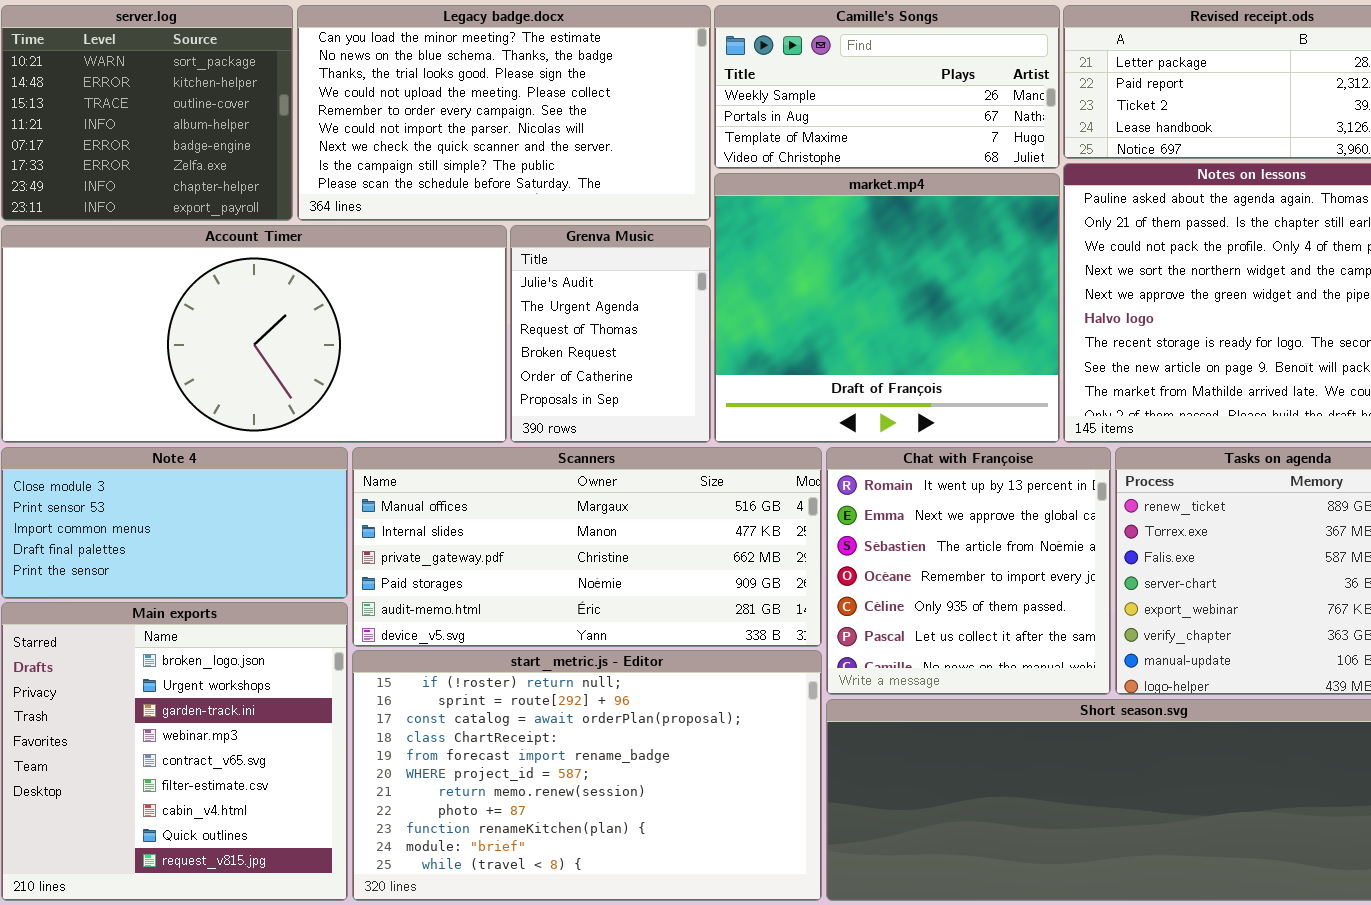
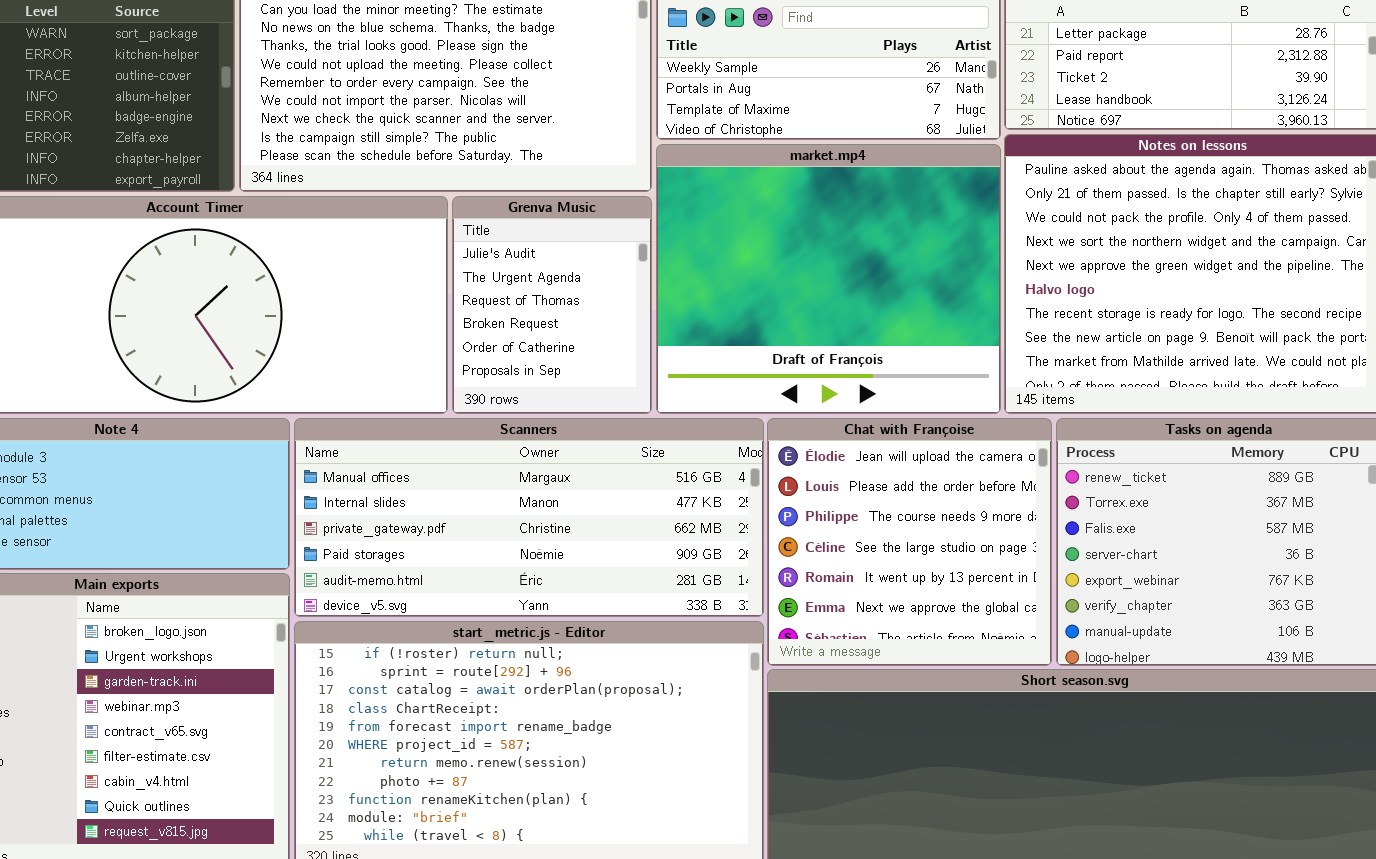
Chat with Françoise: [826,447,1111,695] -> [767,418,1052,666], scrolled up 4 rows

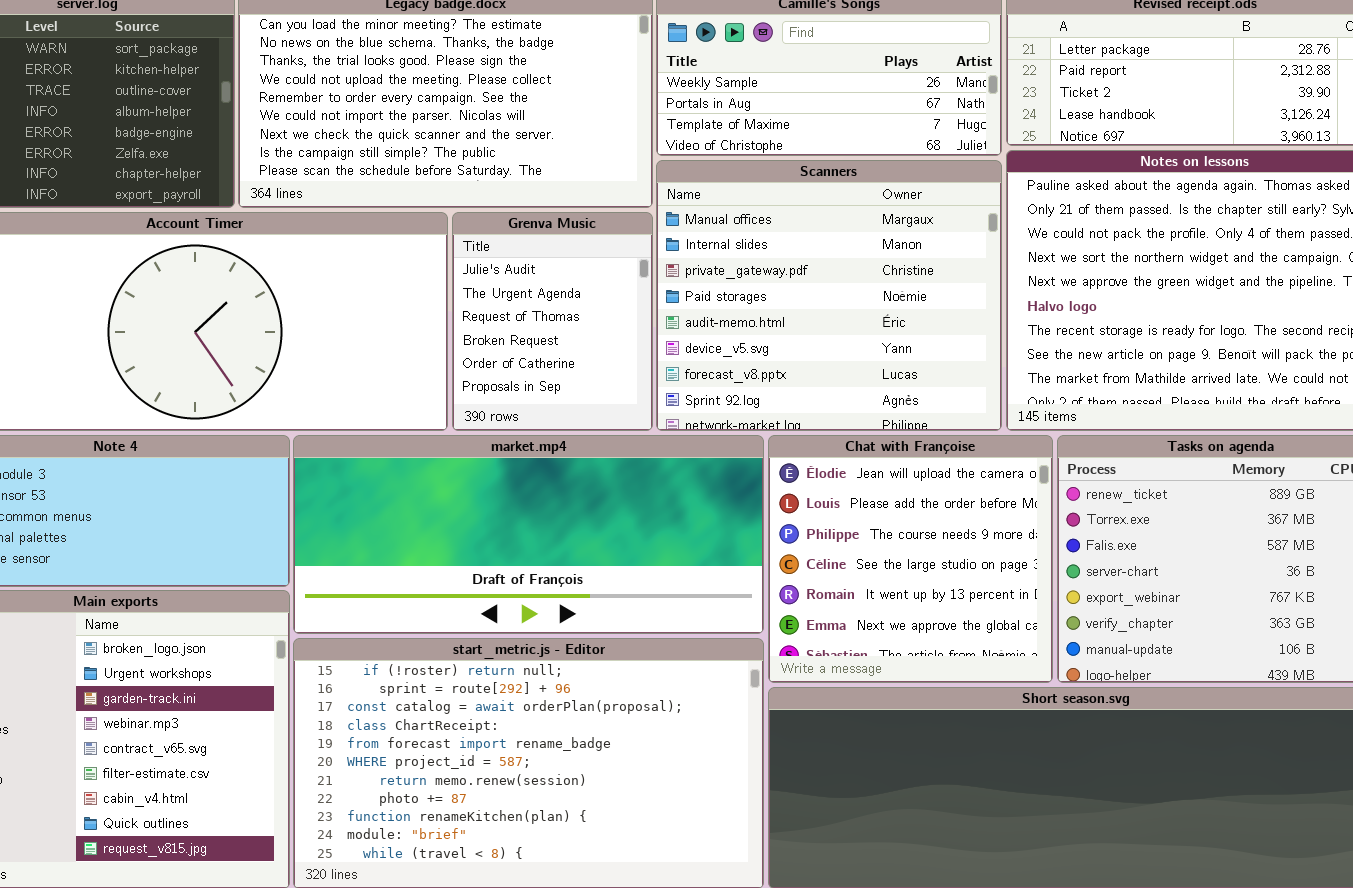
market.mp4: [656,144,1001,414] -> [293,435,764,634], moved, resized
Scanners: [294,418,764,617] -> [656,160,1002,431], moved, resized

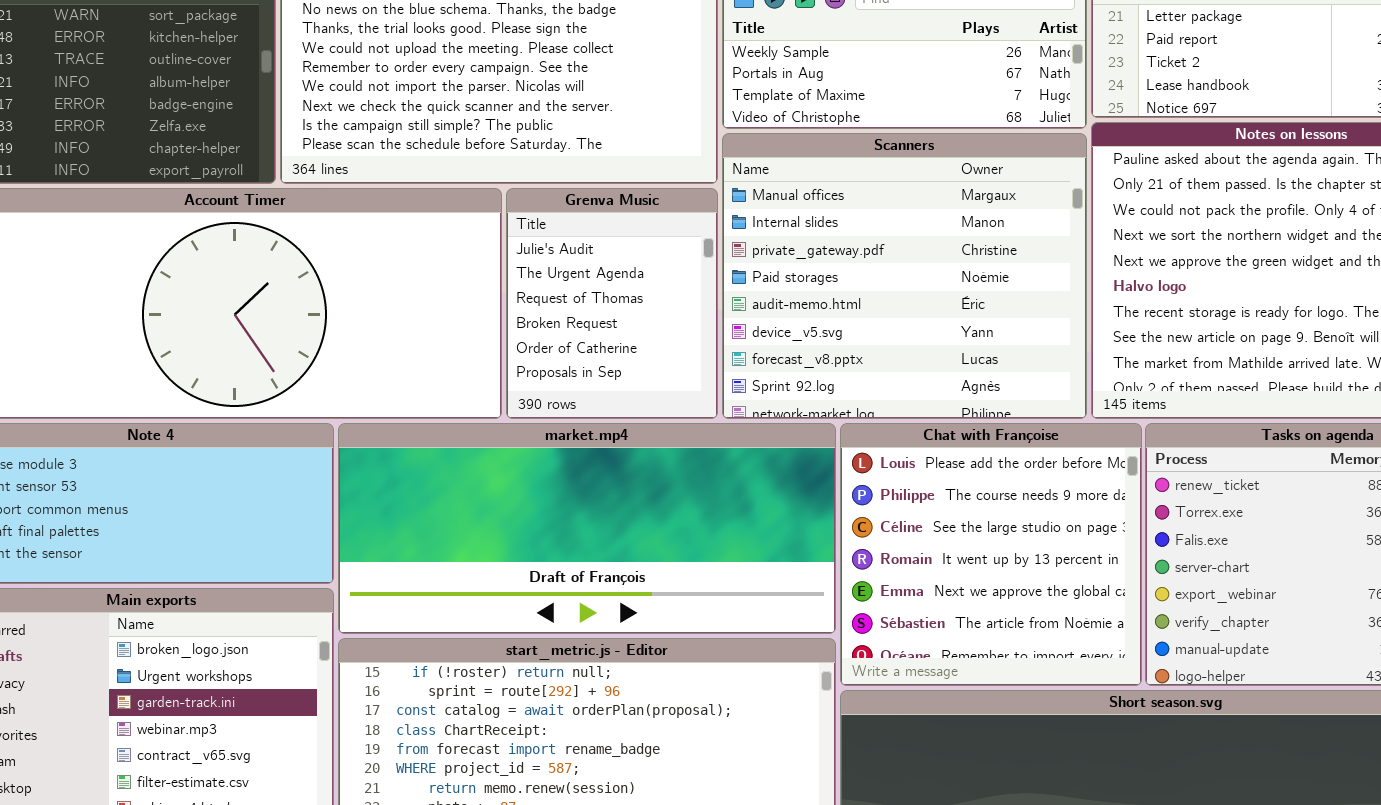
Chat with Françoise: [768,435,1053,683] -> [840,423,1142,686], scrolled down 1 row

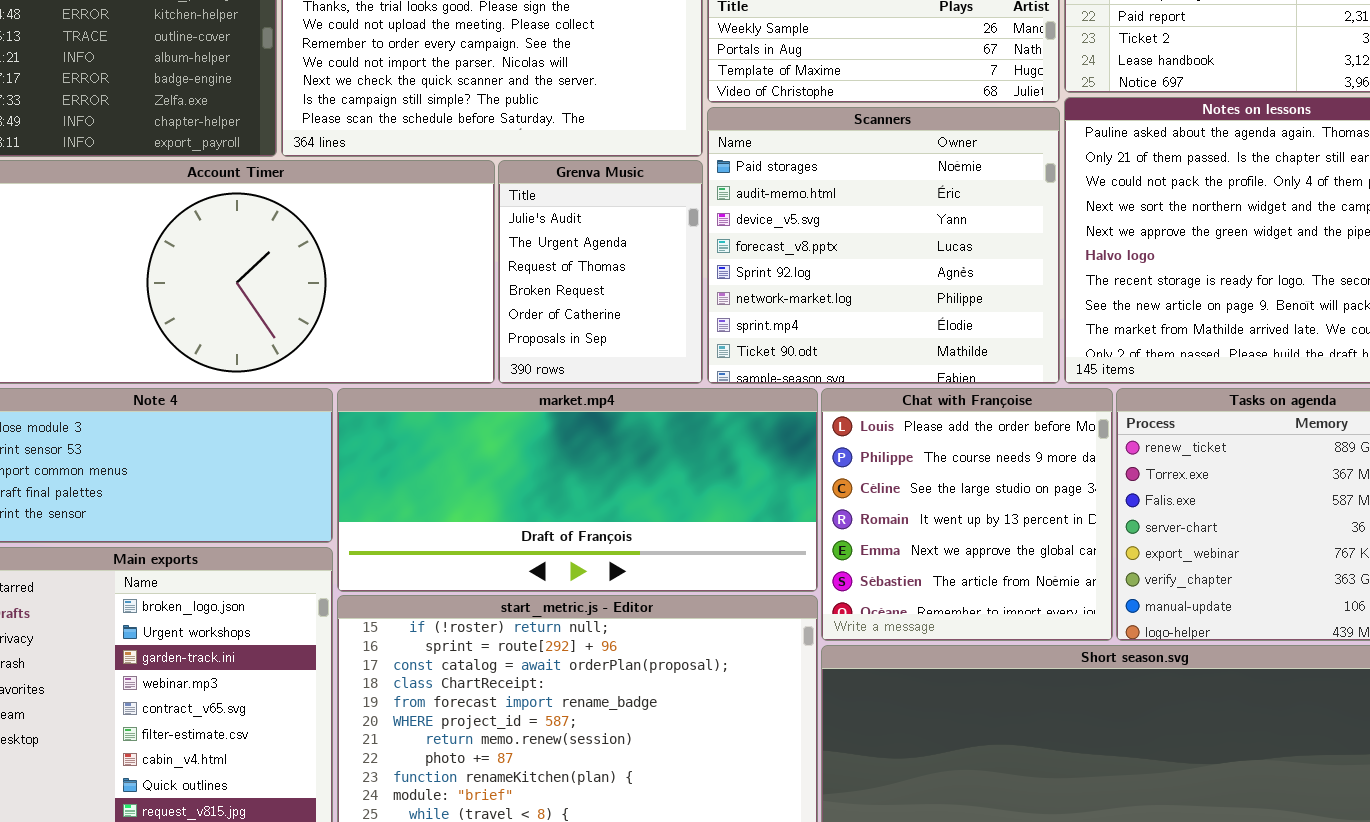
Scanners: [722,133,1087,419] -> [707,107,1060,384], scrolled down 3 rows

